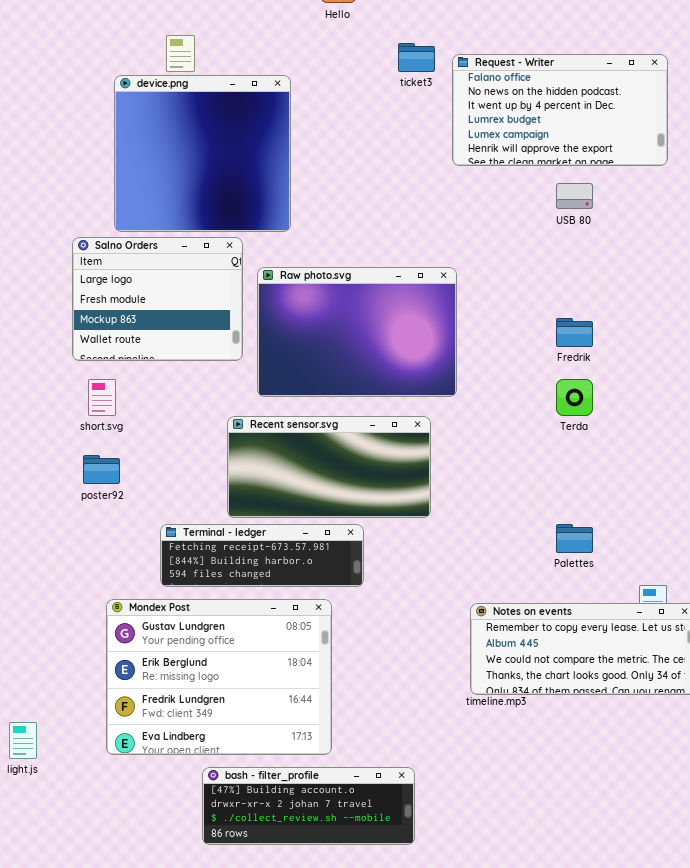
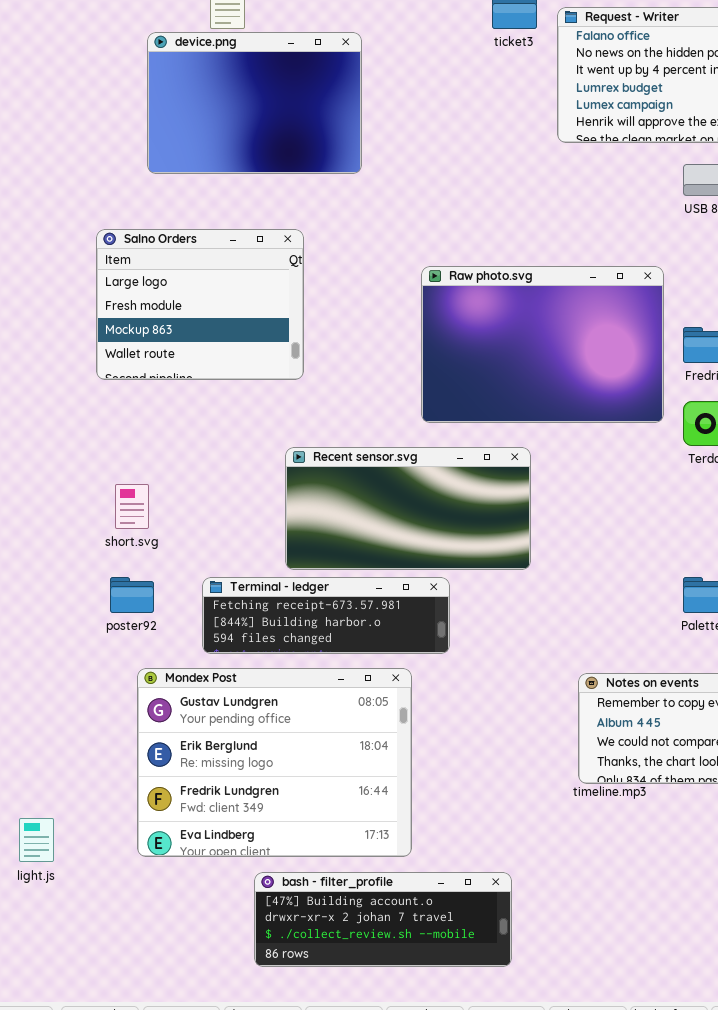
device.png: [114,75,291,232] -> [147,32,362,174], resized
Raw photo.svg: [257,267,457,397] -> [421,266,664,423], moved
short.svg: [88,379,116,416] -> [115,484,149,529], moved
poster92: [83,455,120,484] -> [110,577,154,613], moved

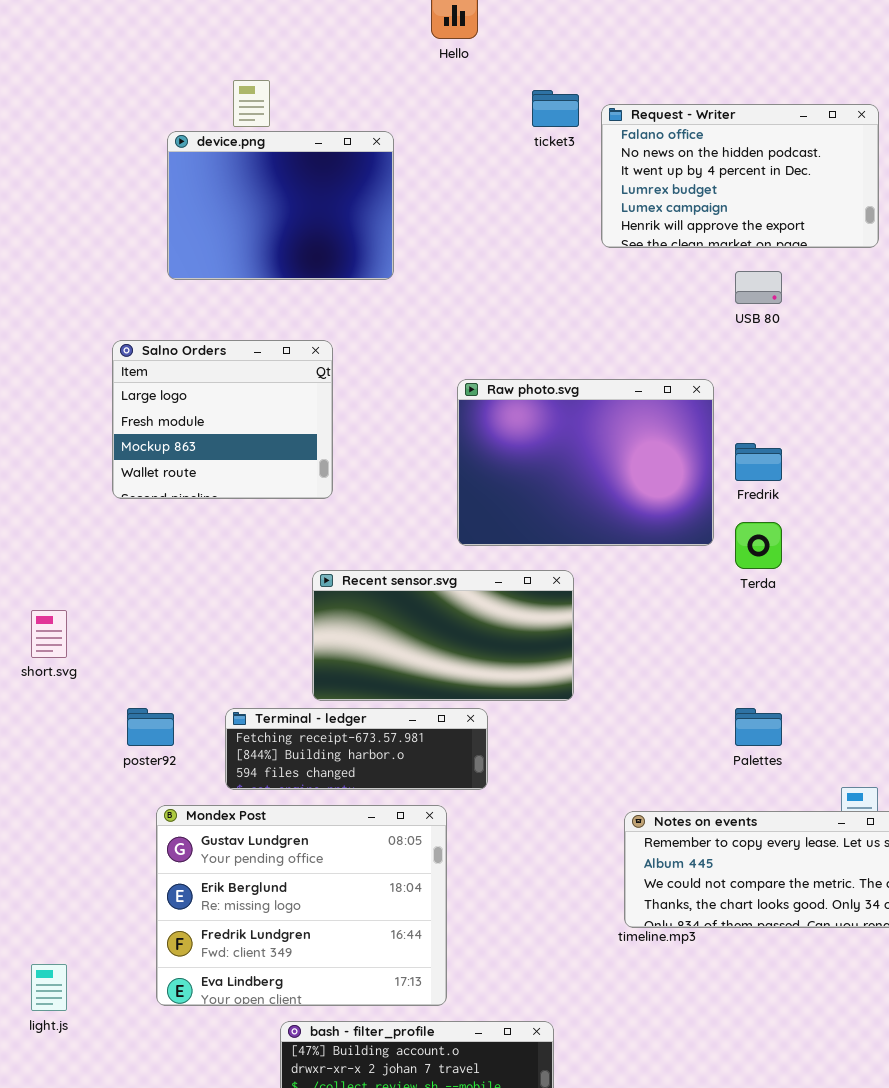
short.svg: [115,484,149,529] -> [31,610,67,658], moved

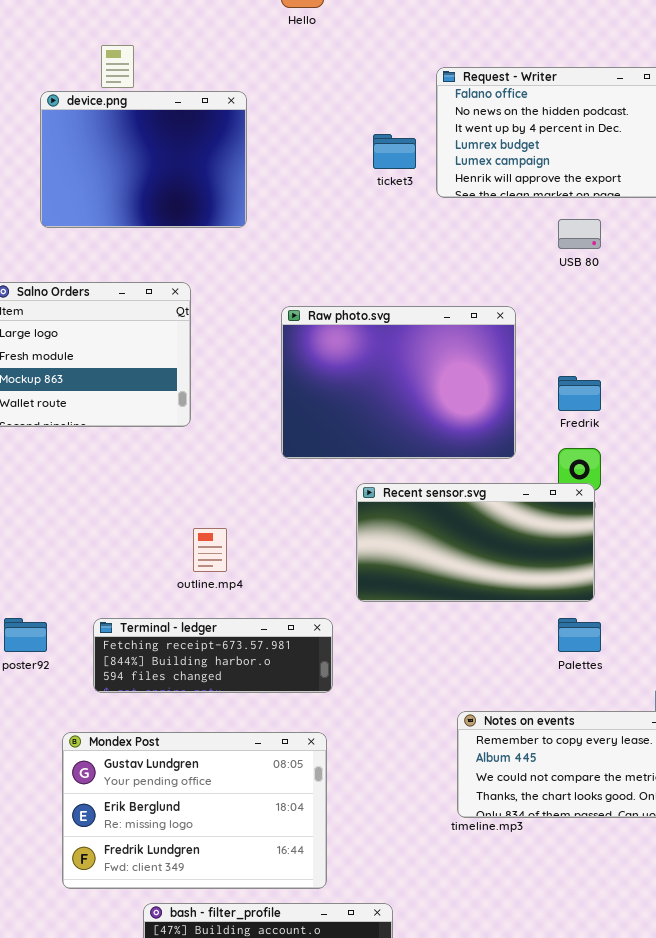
ticket3: [532,90,579,127] -> [373,134,416,169], moved
Raw photo.svg: [457,379,714,546] -> [281,306,516,459], moved
Recent sensor.svg: [312,570,574,701] -> [356,483,595,602], moved
Mondex Post: [156,805,447,1006] -> [62,732,327,889], moved, resized

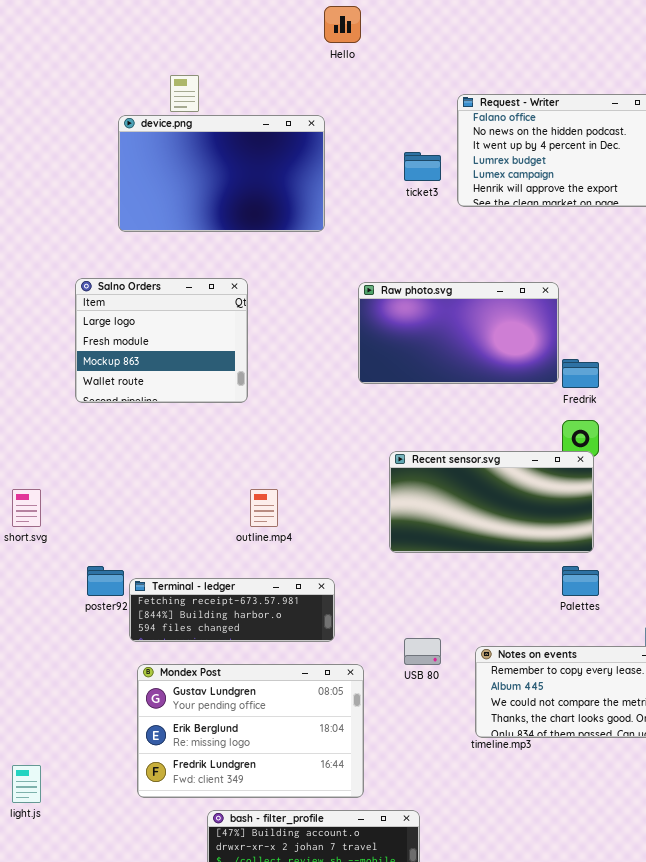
device.png: [40,91,247,228] -> [118,115,325,232], resized
USB 80: [558,219,601,249] -> [404,638,441,665], moved
Raw photo.svg: [281,306,516,459] -> [358,282,559,384], moved, resized
Terminal - ledger: [93,618,333,693] -> [129,578,335,642], moved

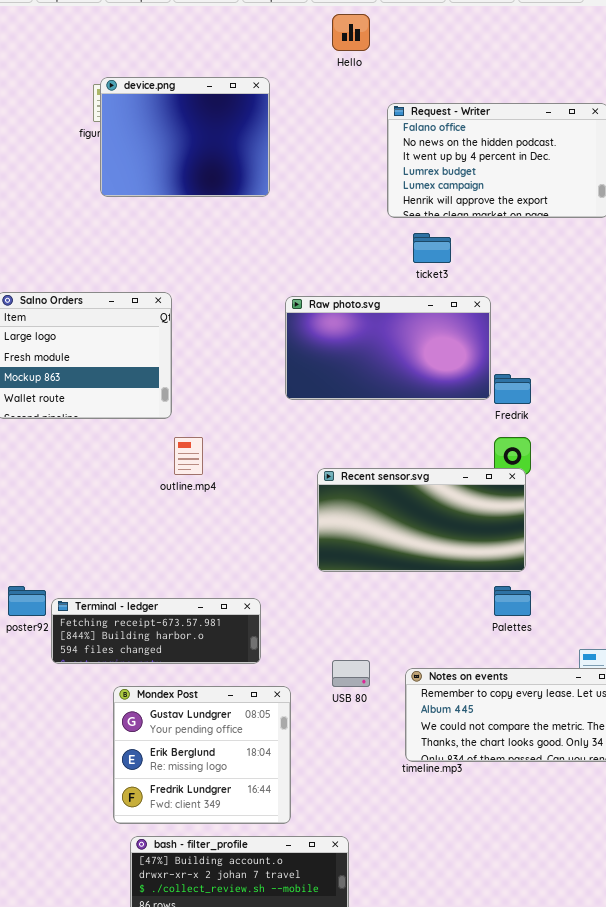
Hello: [324,6,361,43] -> [332,14,370,51], moved
device.png: [118,115,325,232] -> [100,77,270,197], moved, resized
ticket3: [404,152,441,181] -> [413,233,451,263], moved
outline.mp4: [250,489,278,527] -> [174,437,203,475], moved
Mondex Post: [137,664,364,798] -> [113,686,291,824], resized

